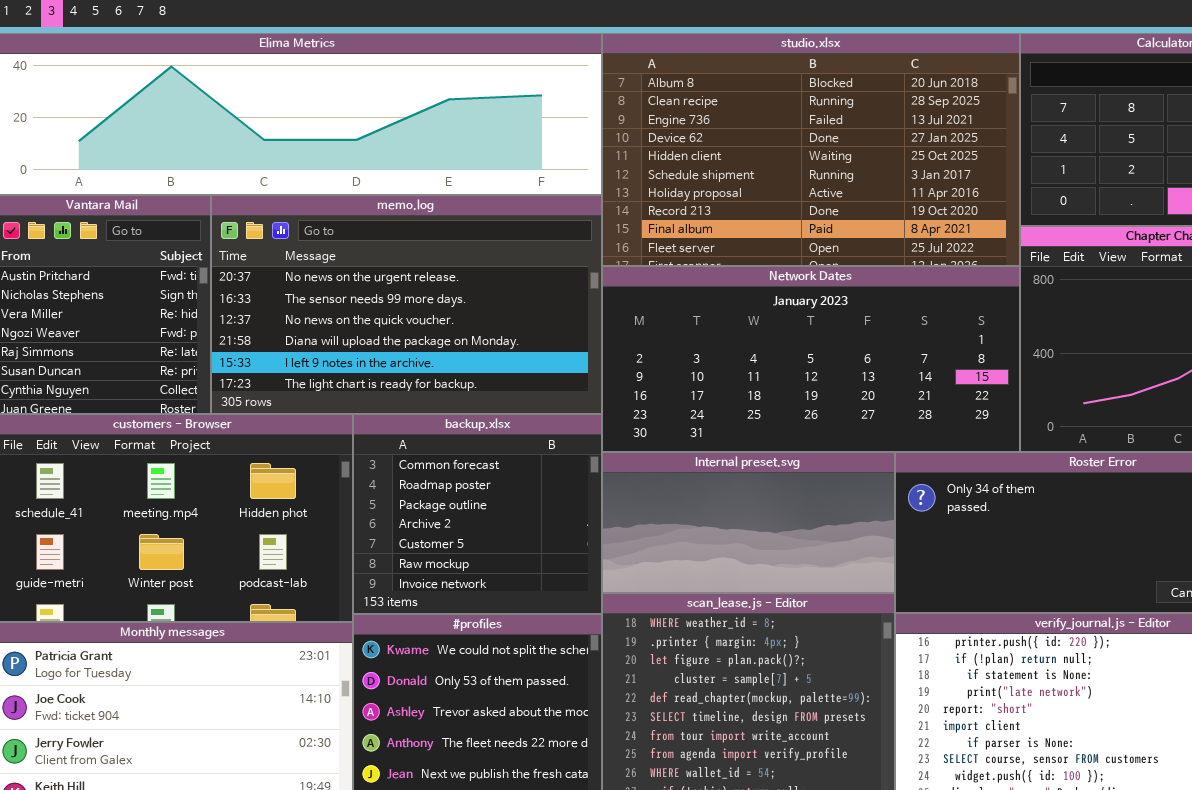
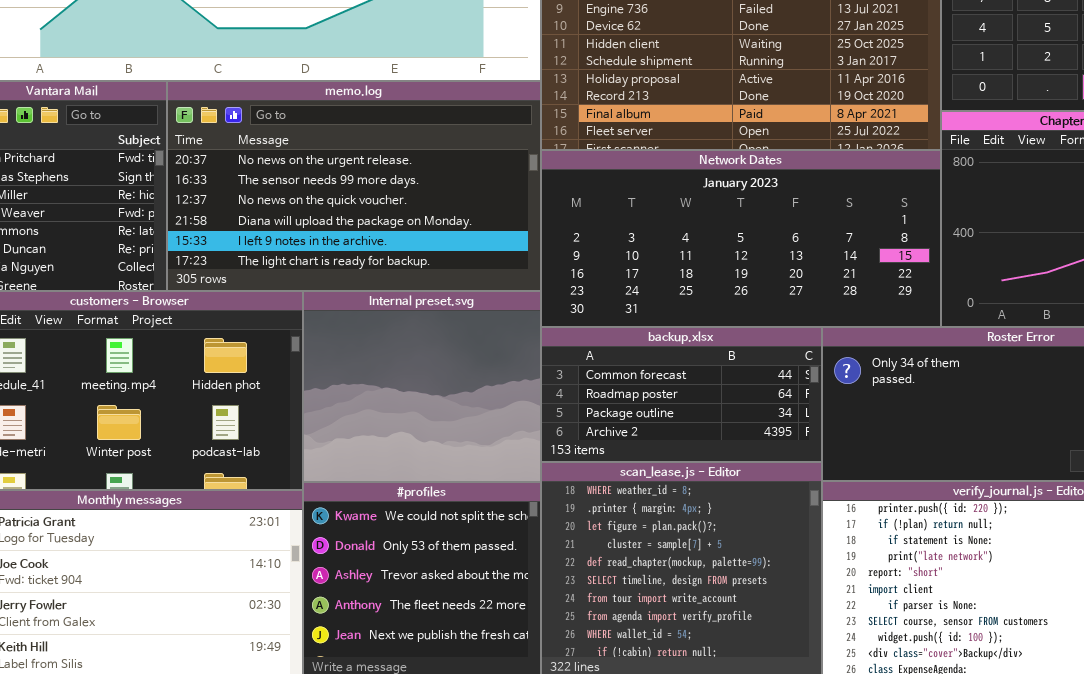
backup.xlsx: [353,414,602,614] -> [541,327,822,462], moved, resized
Internal preset.svg: [602,452,895,593] -> [303,291,541,482], moved, resized

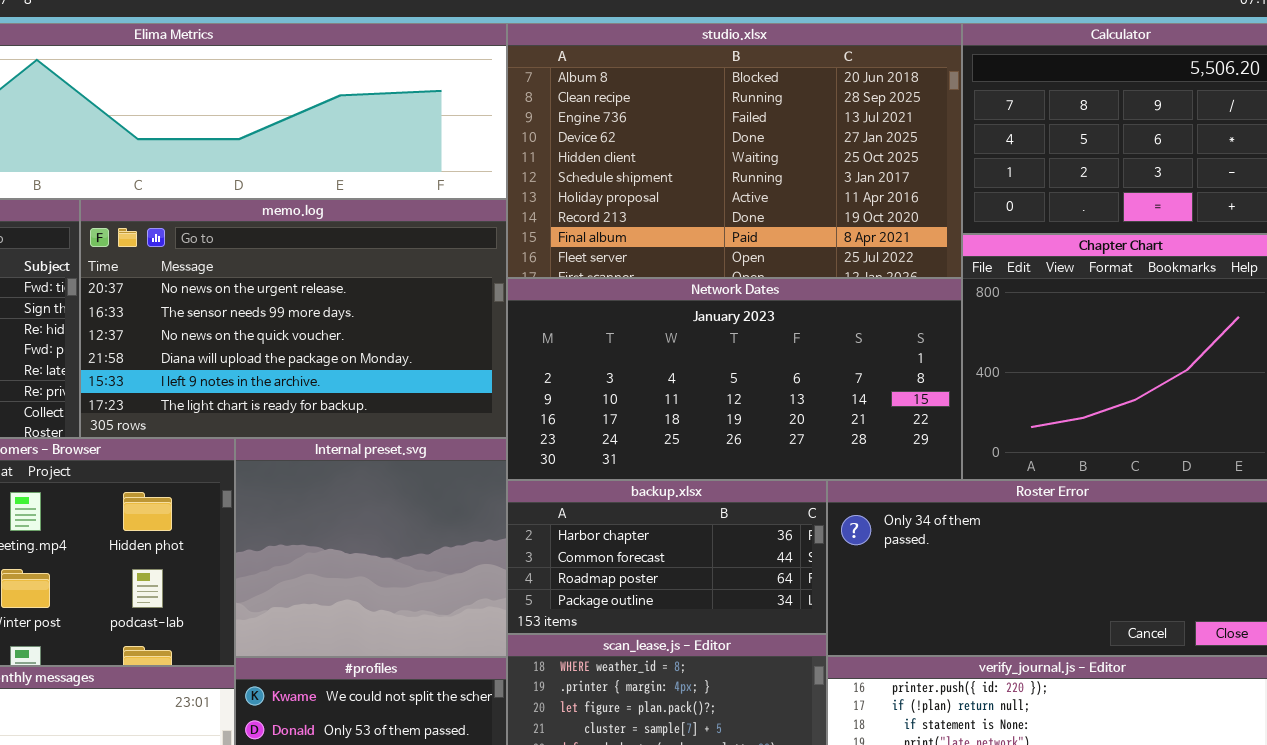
backup.xlsx: [541,327,822,462] -> [507,480,827,634], scrolled up 1 row

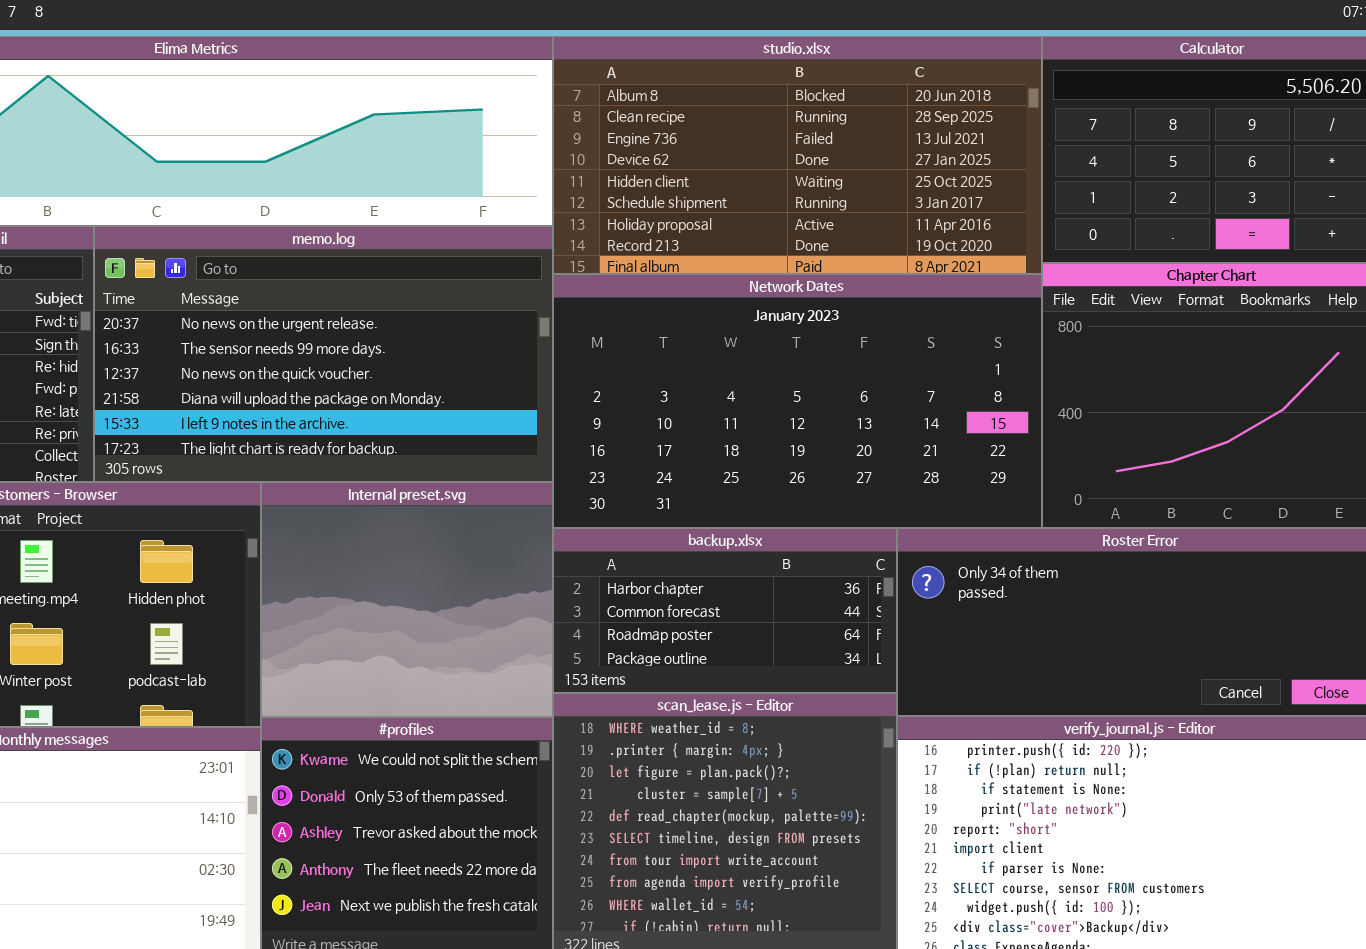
studio.xlsx: [507,23,962,278] -> [553,36,1042,274], resized
Network Dates: [507,278,962,480] -> [553,274,1042,528], resized

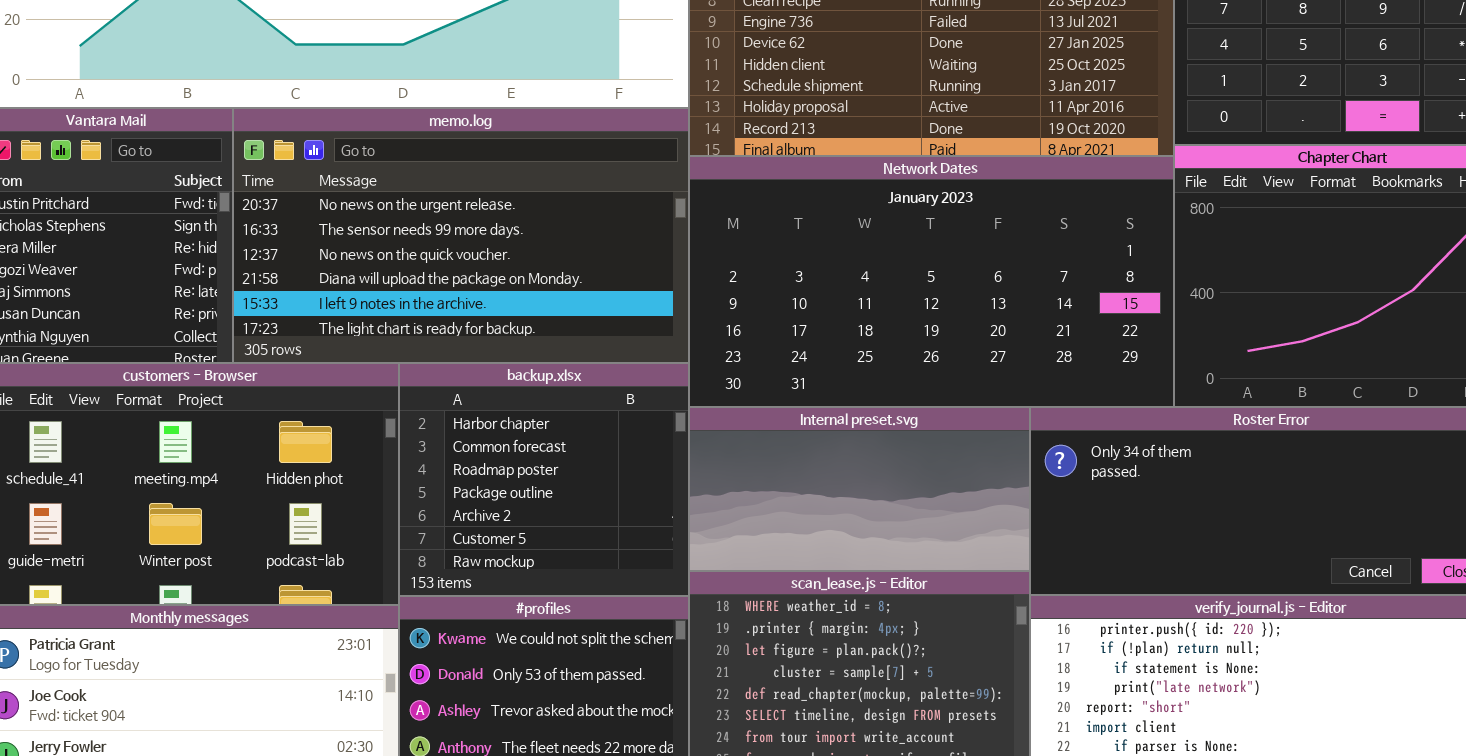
Internal preset.svg: [261,482,553,717] -> [689,407,1030,571], moved, resized
backup.xlsx: [553,528,897,693] -> [399,363,689,596], moved, resized

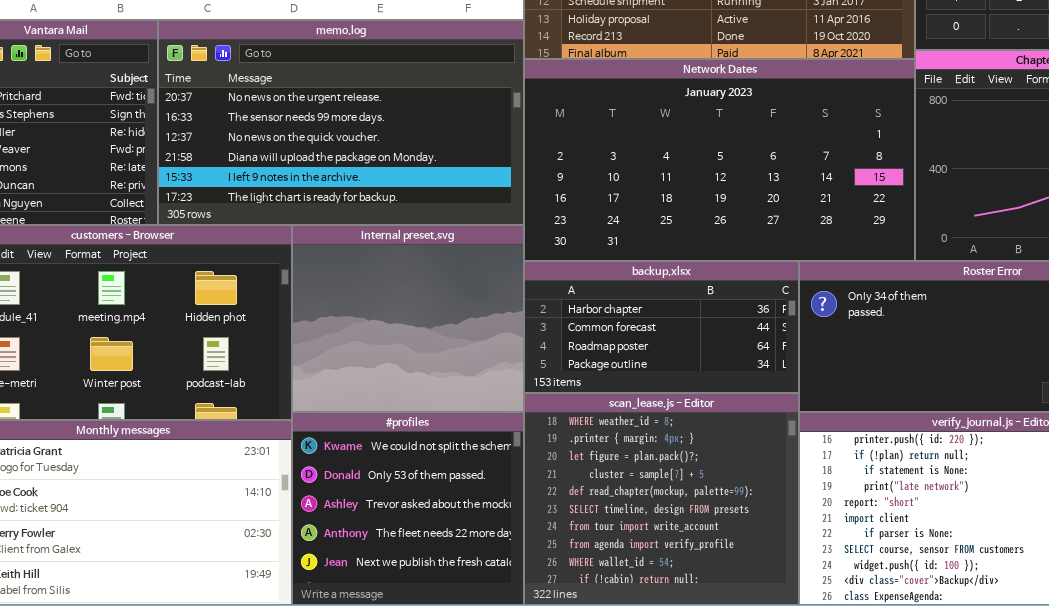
backup.xlsx: [399,363,689,596] -> [524,261,799,393], moved, resized
Internal preset.svg: [689,407,1030,571] -> [292,225,524,412], moved, resized

